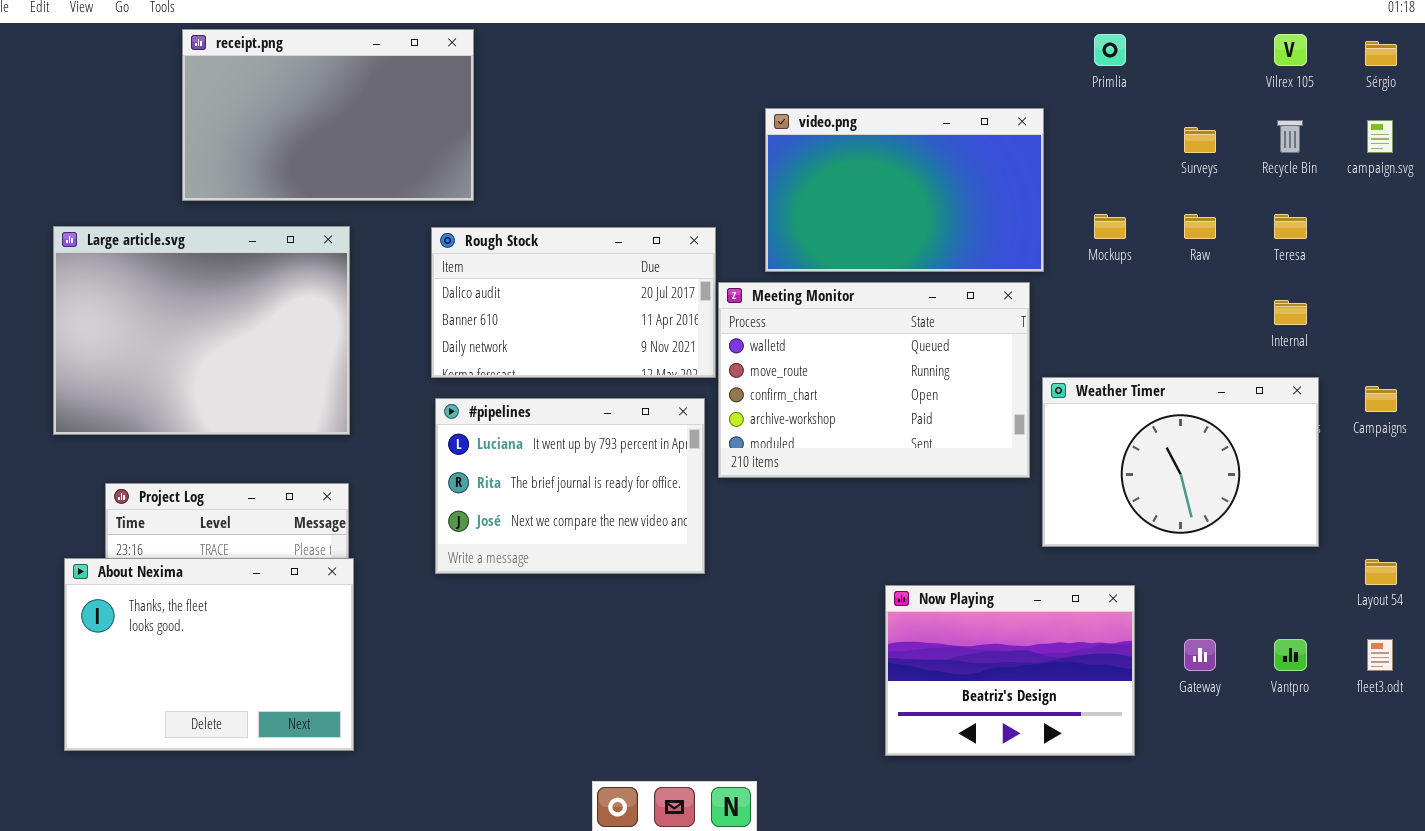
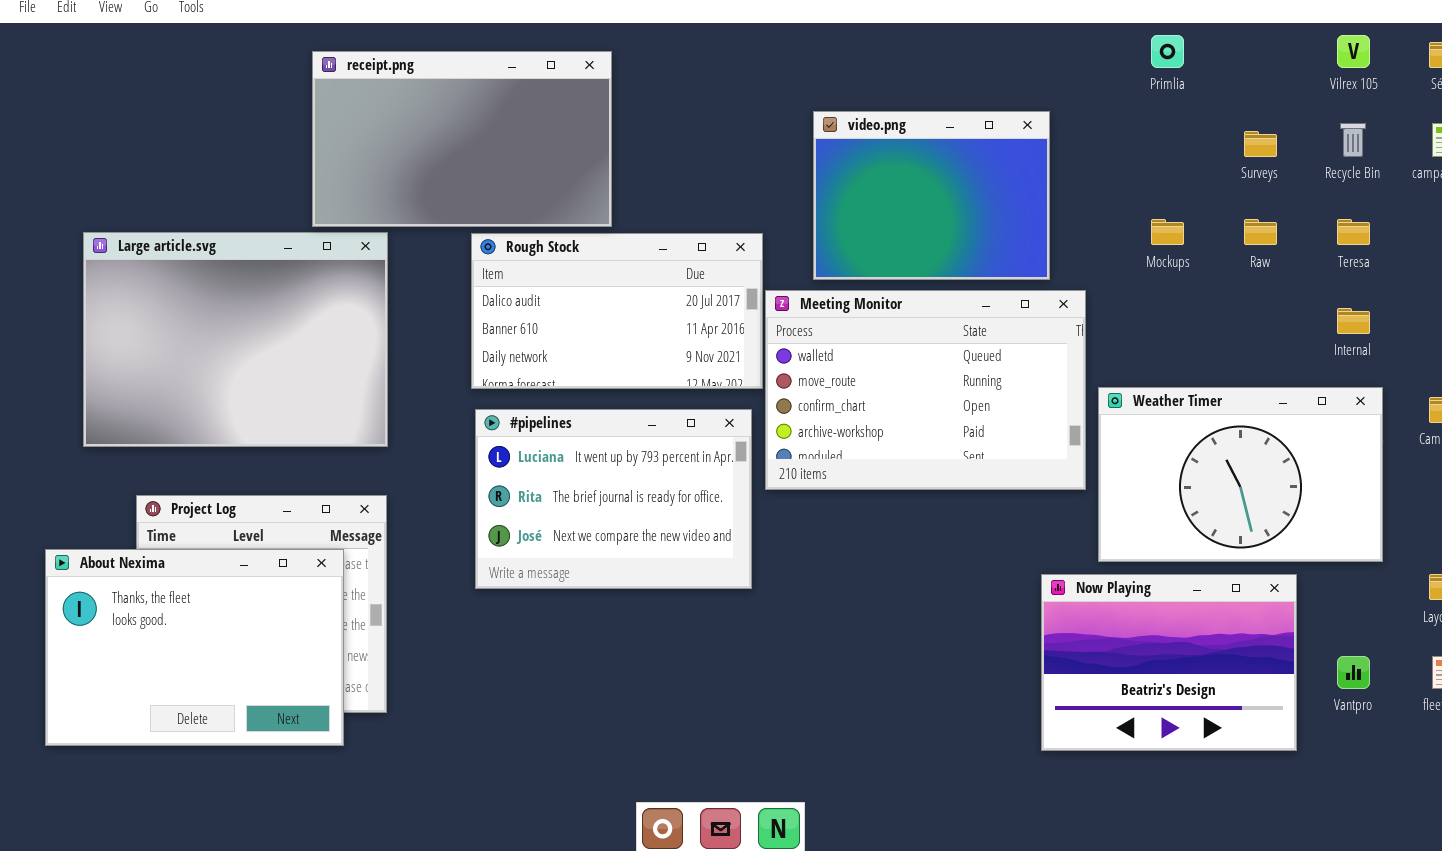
receipt.png: [182,29,474,201] -> [312,51,612,227], moved
video.png: [765,108,1044,272] -> [813,111,1050,280], resized
About Nexima: [64,558,354,751] -> [45,549,344,746], moved
Now Playing: [885,585,1135,756] -> [1041,574,1297,751], moved

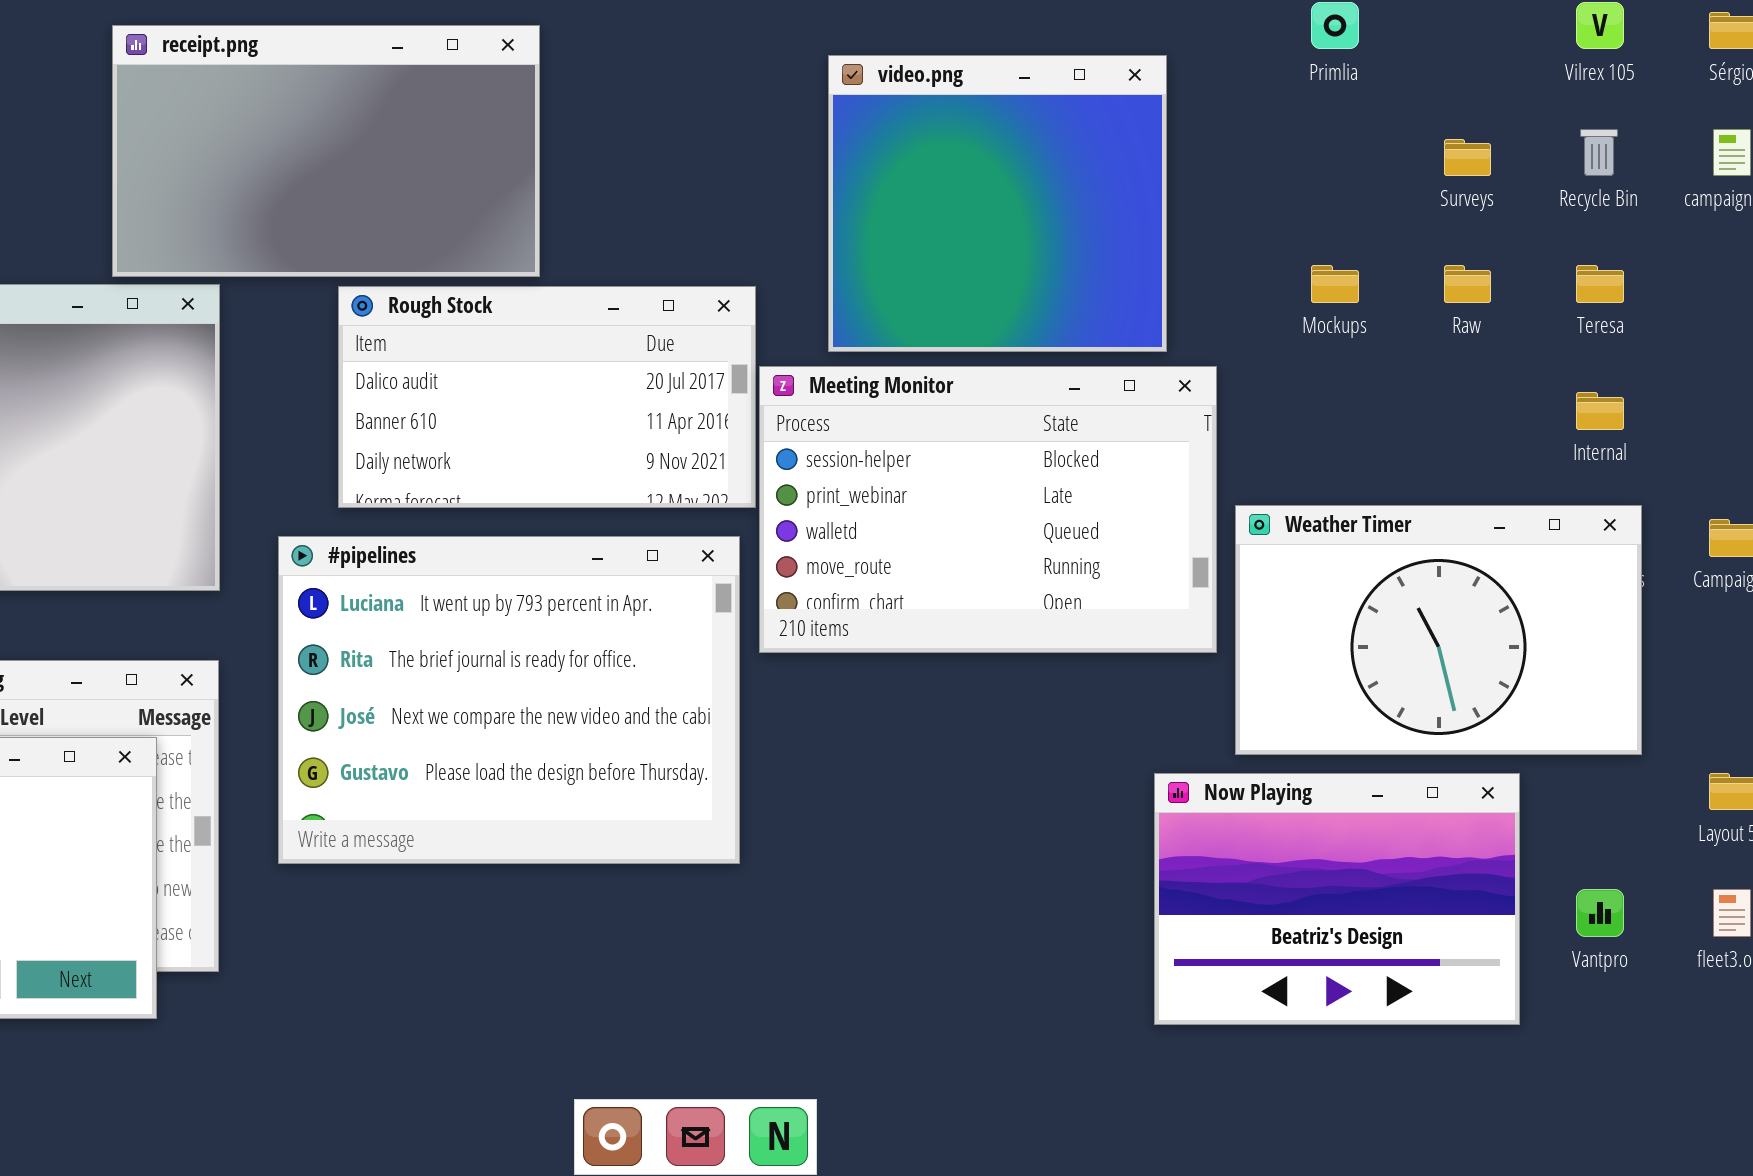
video.png: [813,111,1050,280] -> [828,55,1167,352], resized
Meeting Monitor: [765,290,1086,490] -> [759,366,1217,653], scrolled up 2 rows
#pipelines: [475,409,752,589] -> [278,536,740,864], resized

